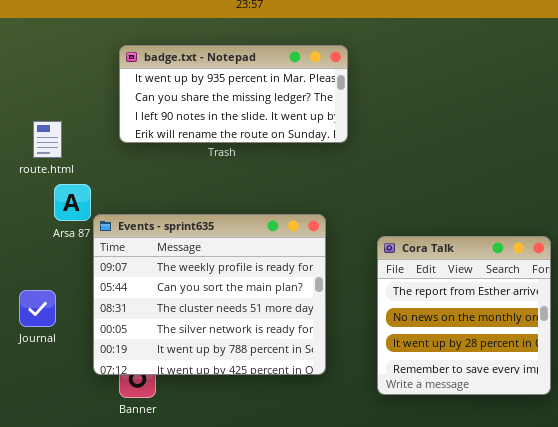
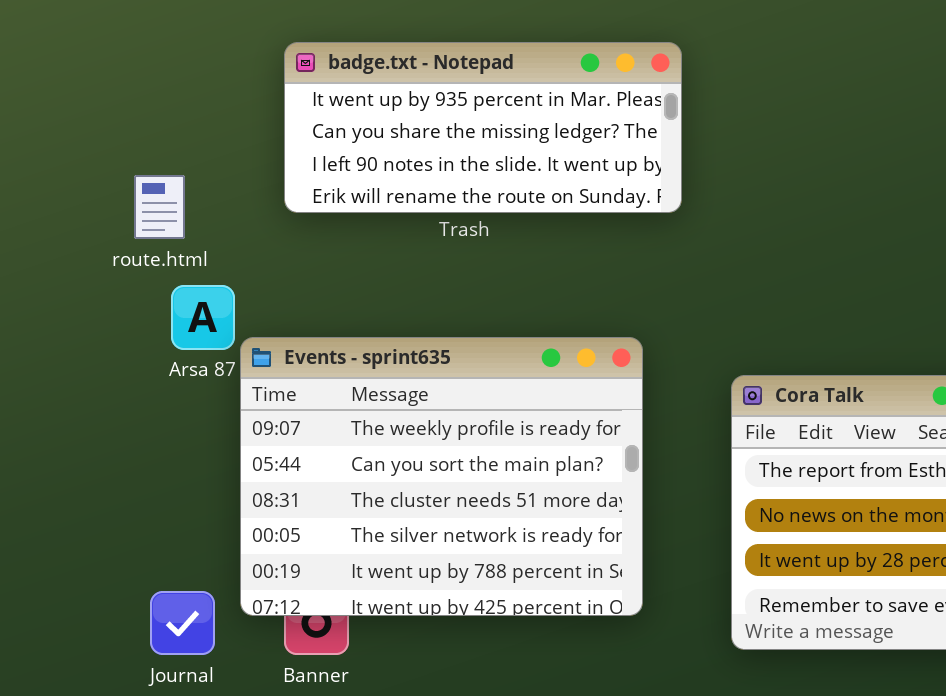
Journal: [19,290,56,327] -> [150,591,215,655], moved

